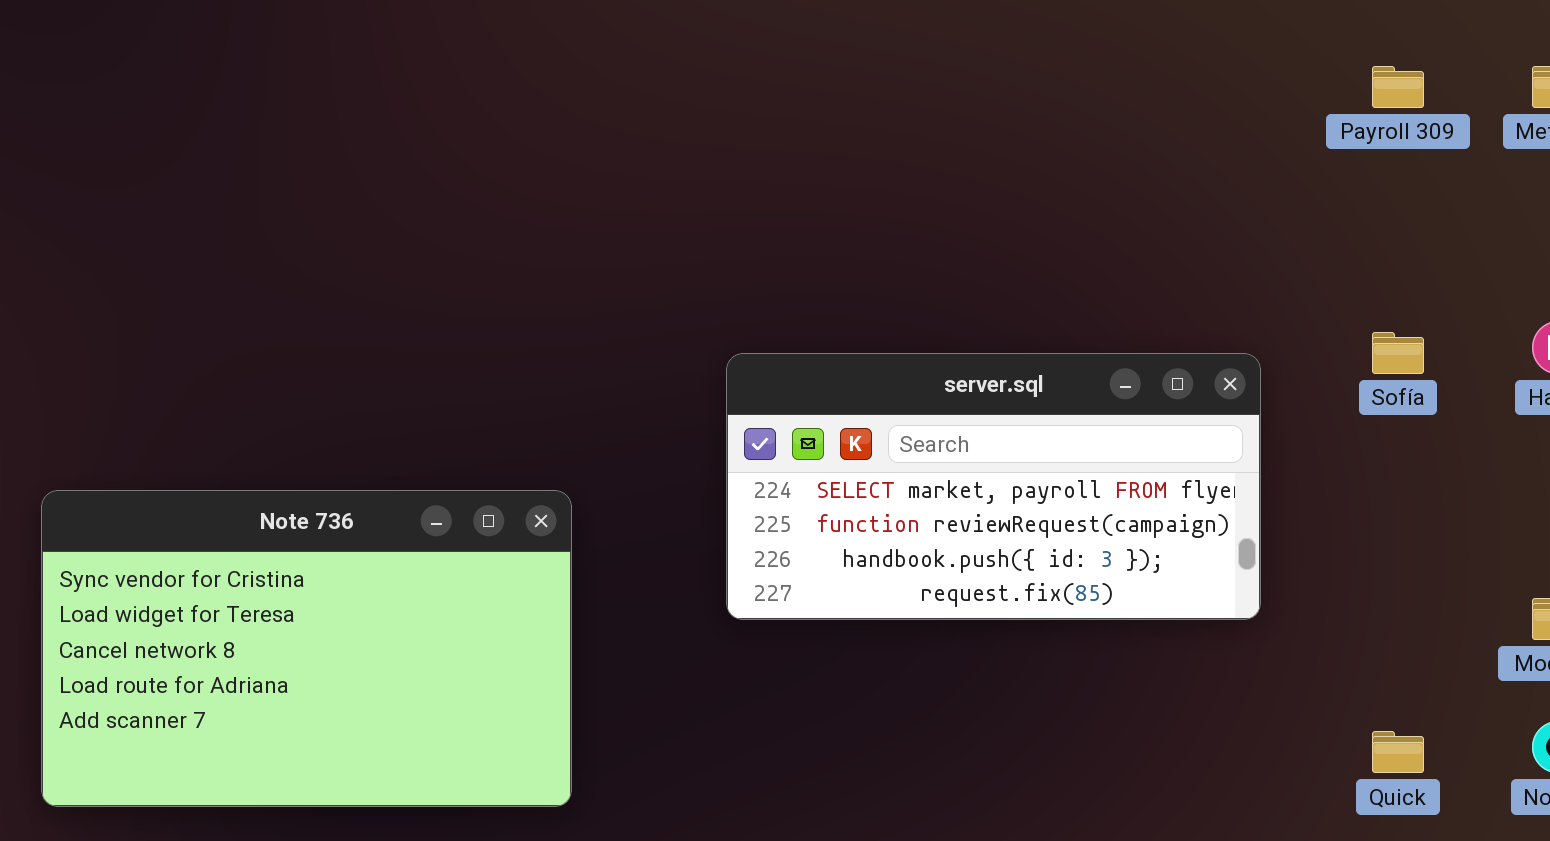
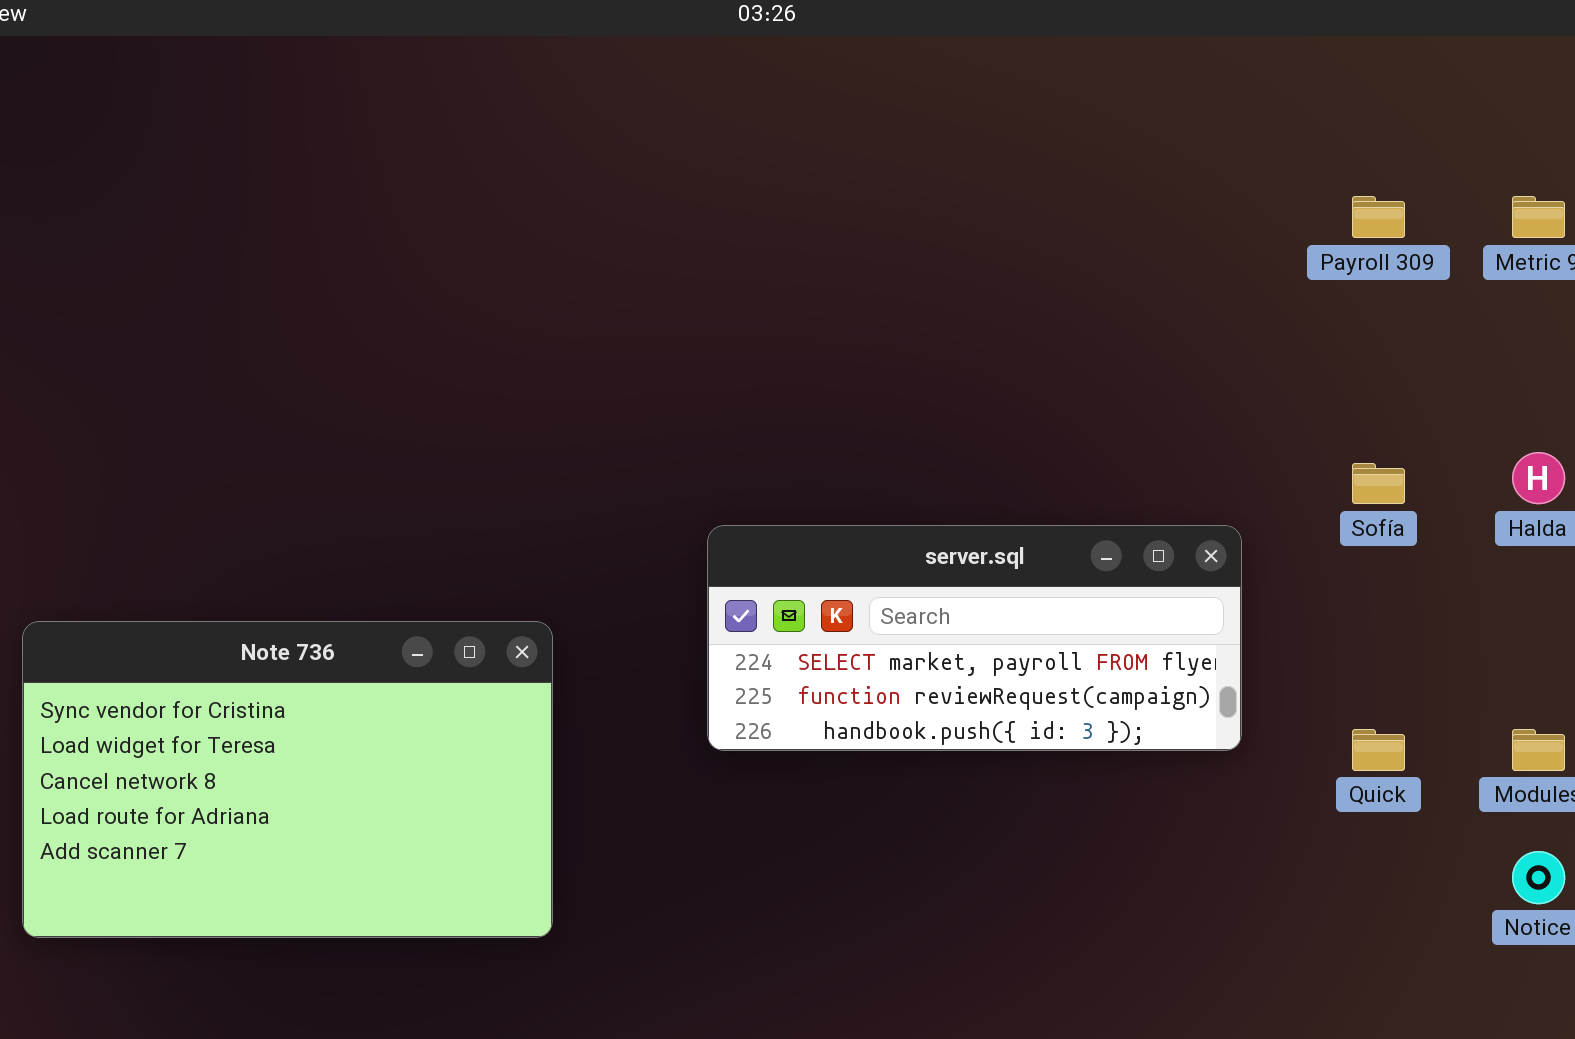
server.sql: [726,353,1261,620] -> [707,525,1242,751], resized
Quick: [1372,731,1424,773] -> [1352,729,1405,771], moved

